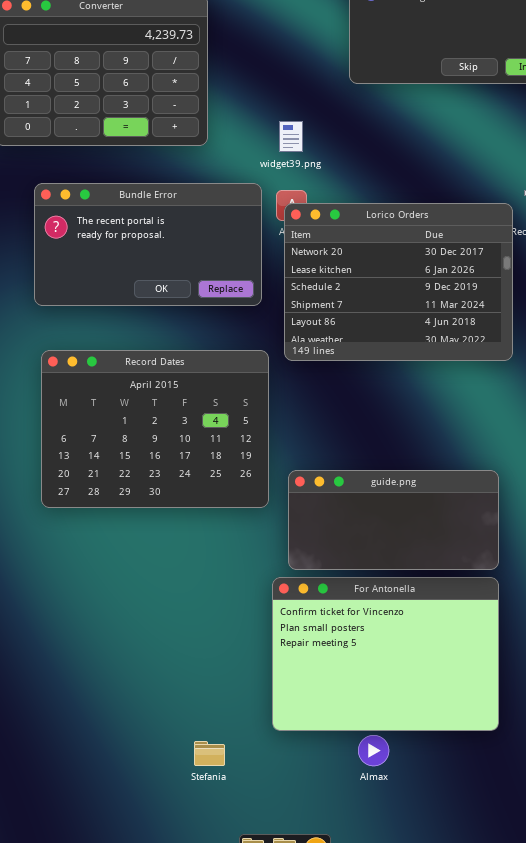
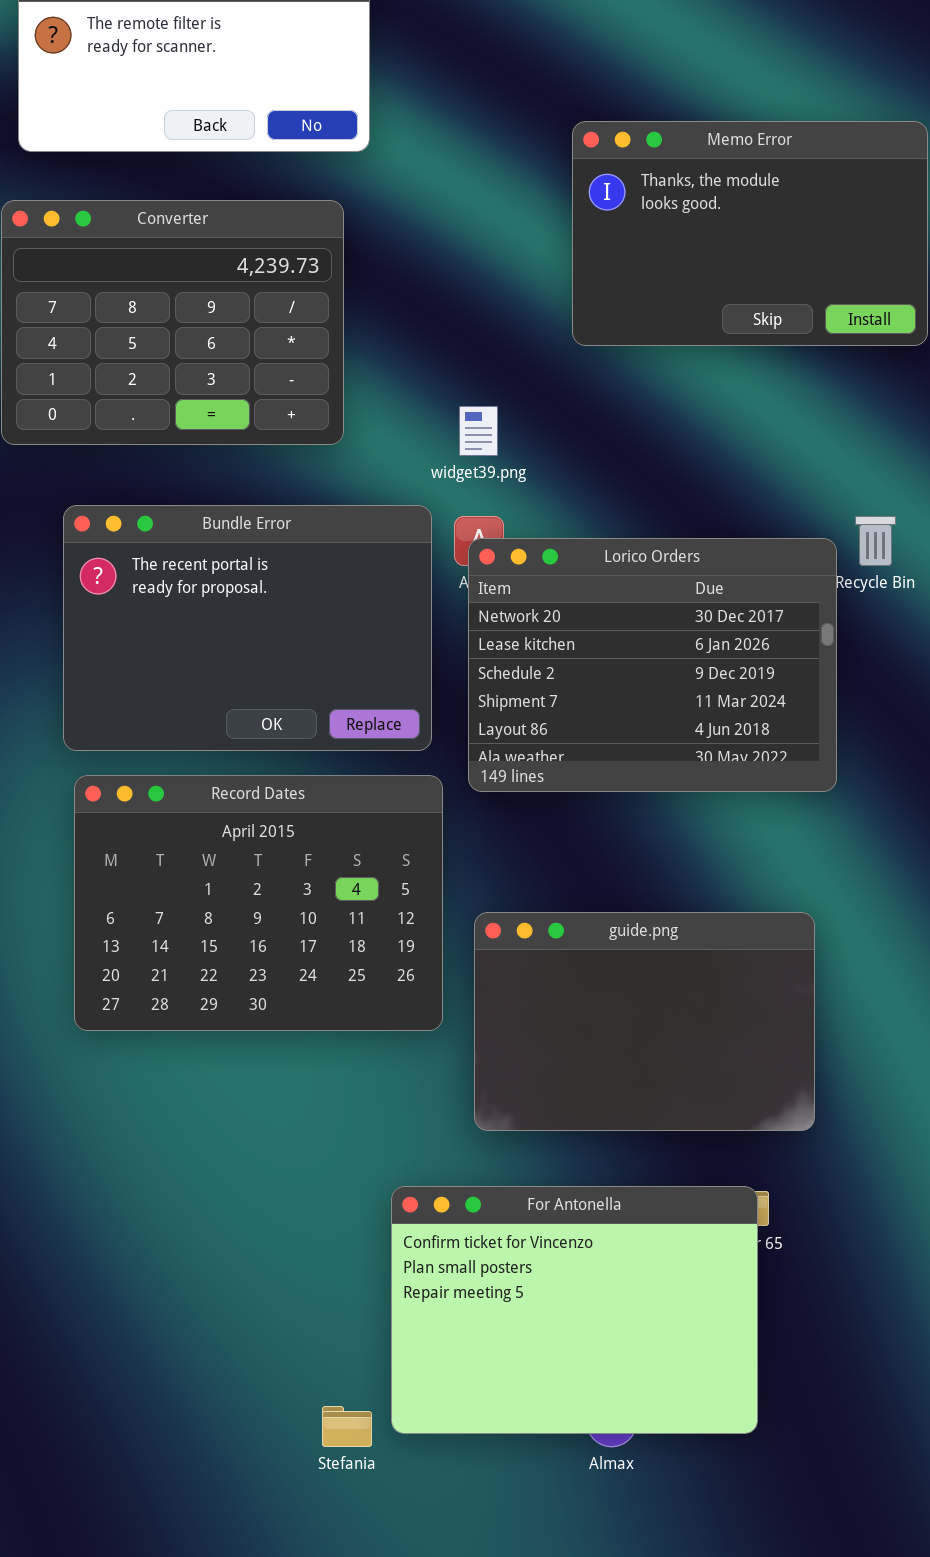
Bundle Error: [34,183,262,306] -> [63,505,432,751], resized
guide.png: [288,470,499,570] -> [474,912,815,1131], resized
For Antonella: [272,577,499,731] -> [391,1186,758,1434], moved

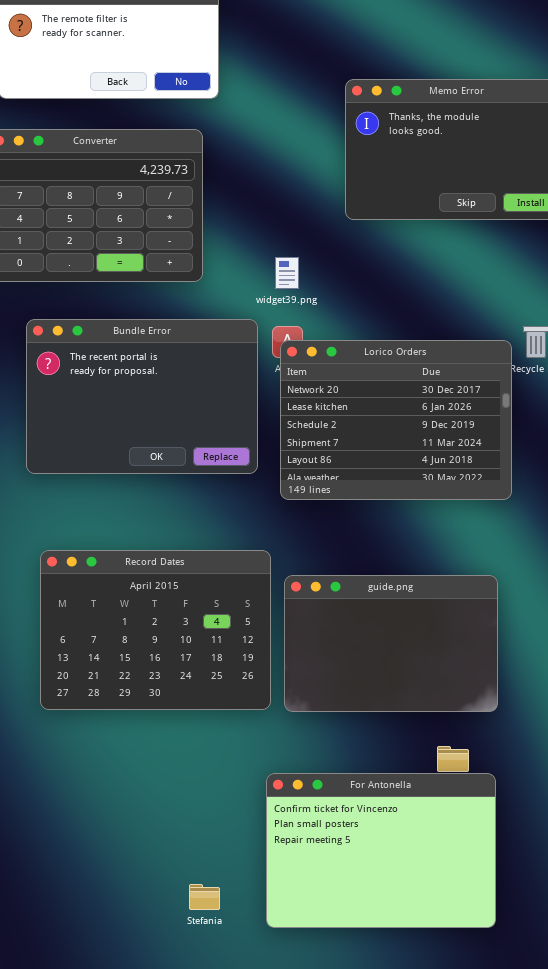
Record Dates: [74,775,443,1031] -> [40,550,271,710], moved
For Antonella: [391,1186,758,1434] -> [266,773,496,928], moved

